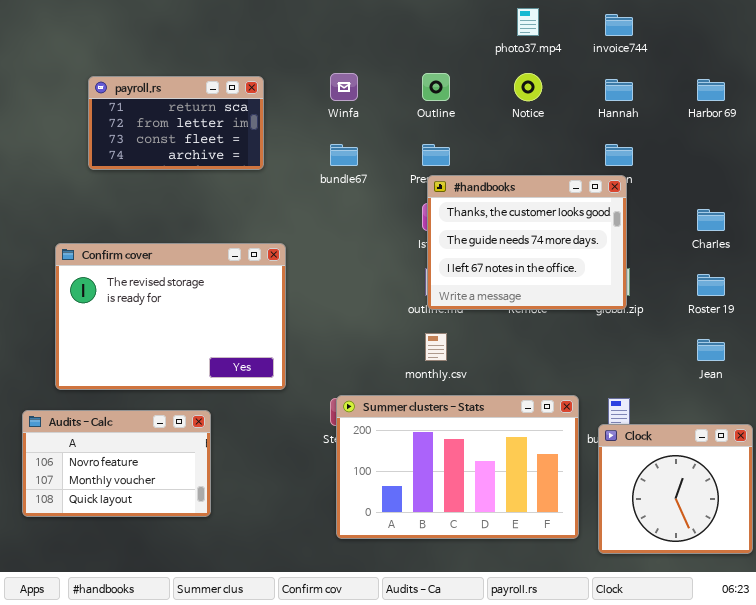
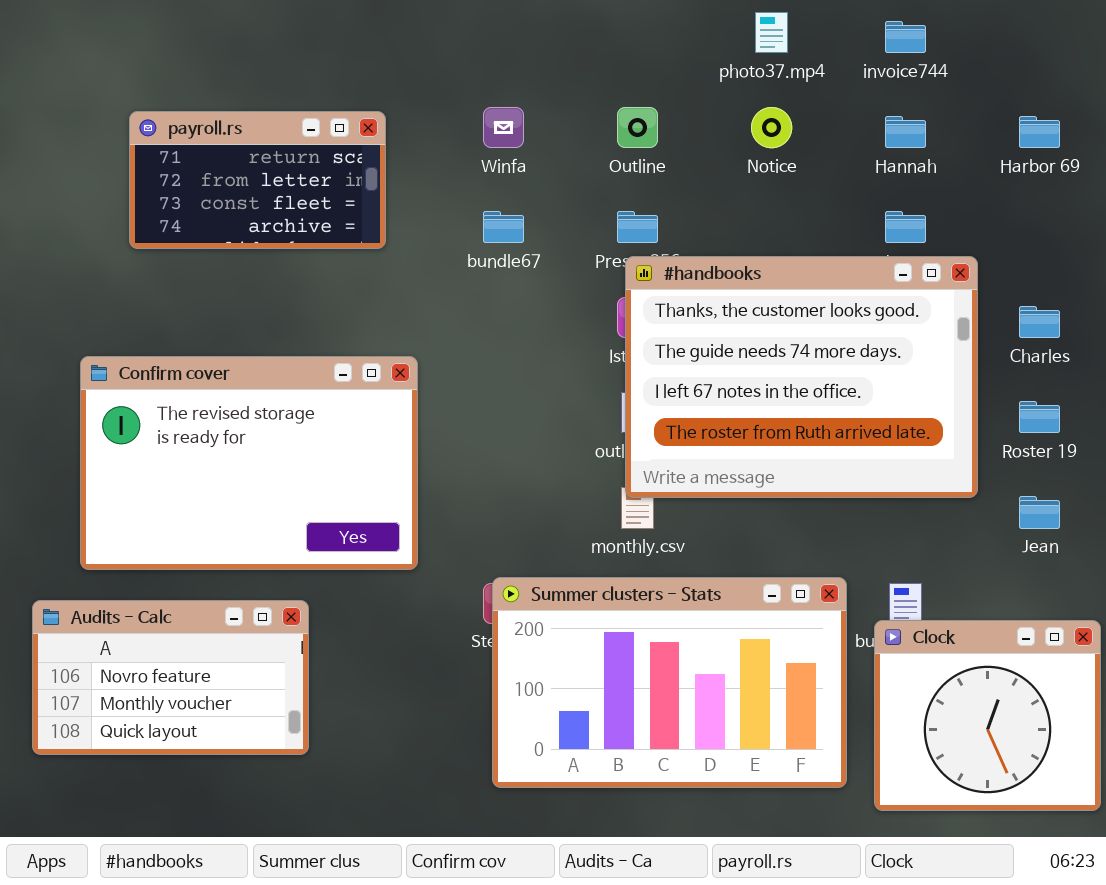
#handbooks: [427,175,627,310] -> [625,256,978,498], resized

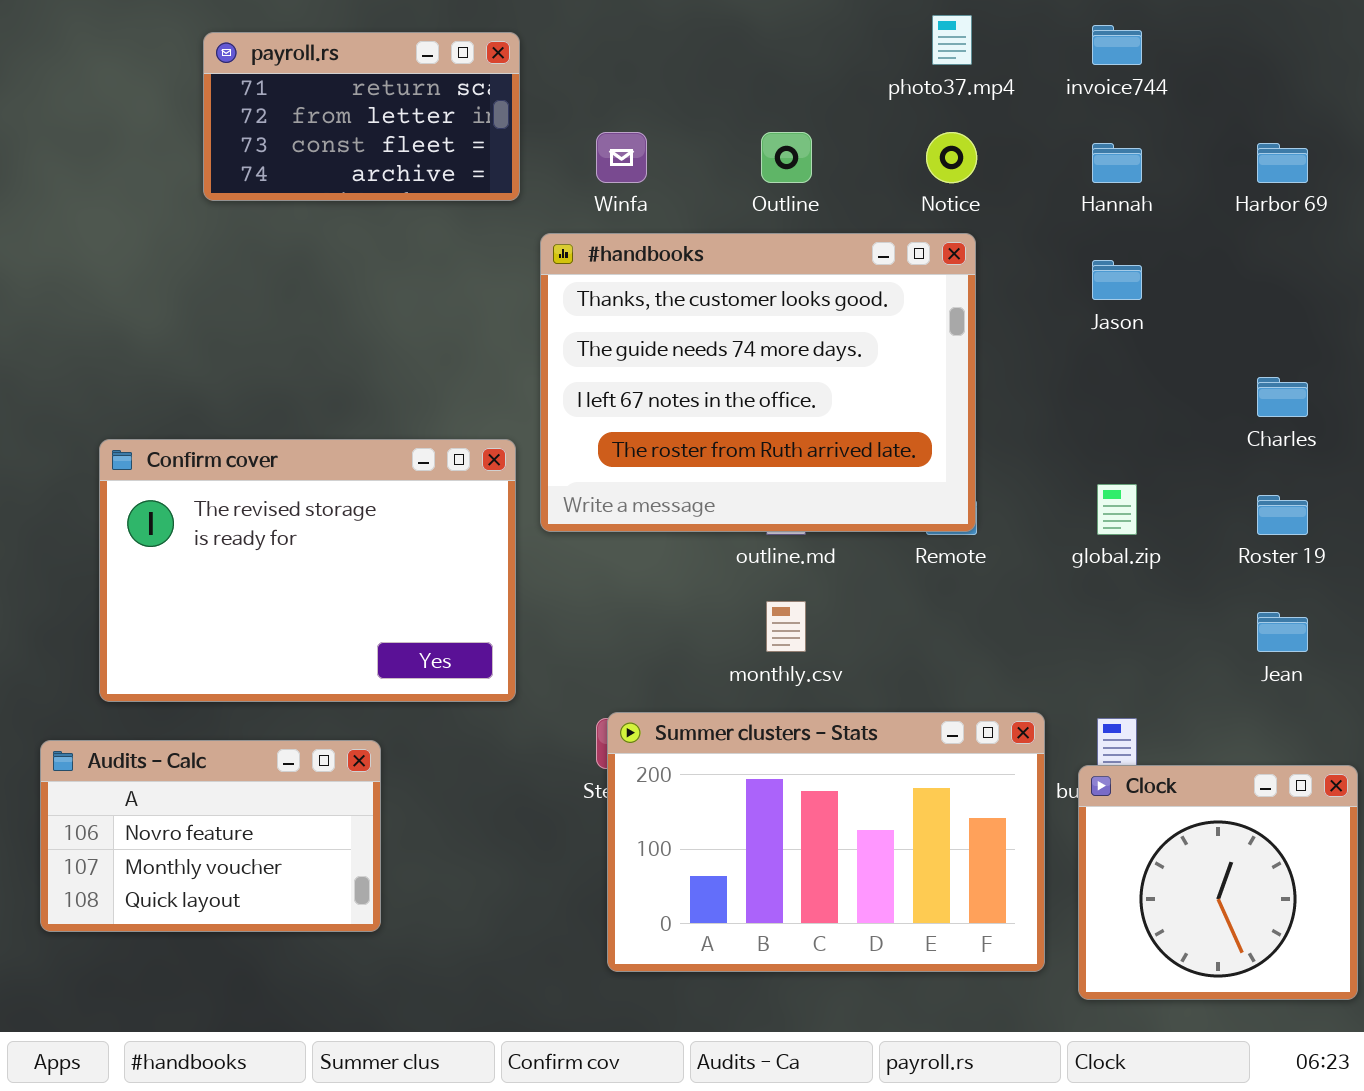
payroll.rs: [129,111,386,249] -> [203,32,520,201], moved
#handbooks: [625,256,978,498] -> [540,233,976,532], moved

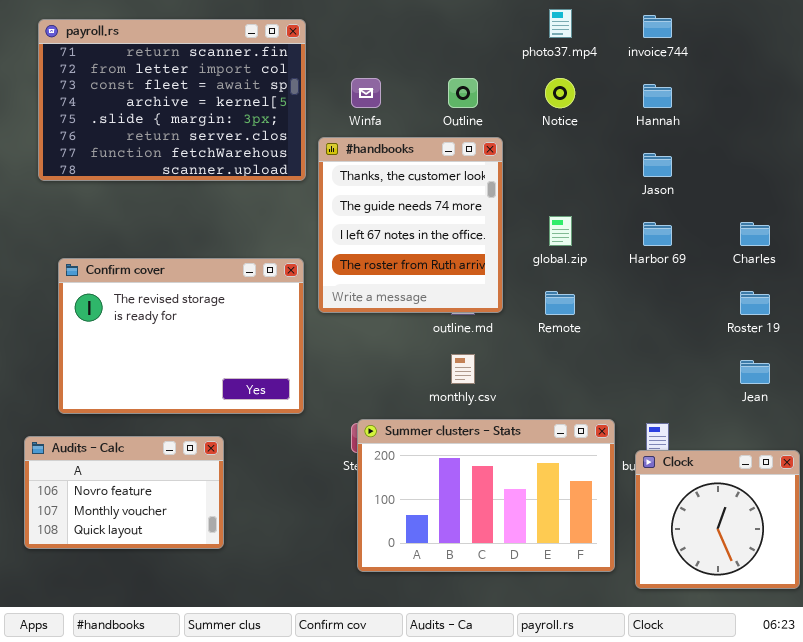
payroll.rs: [203,32,520,201] -> [38,19,306,181], resized
Harbor 69: [1257,143,1308,183] -> [643,222,672,246], moved
#handbooks: [540,233,976,532] -> [318,137,503,313], resized
global.zip: [1097,484,1137,535] -> [549,216,572,246], moved

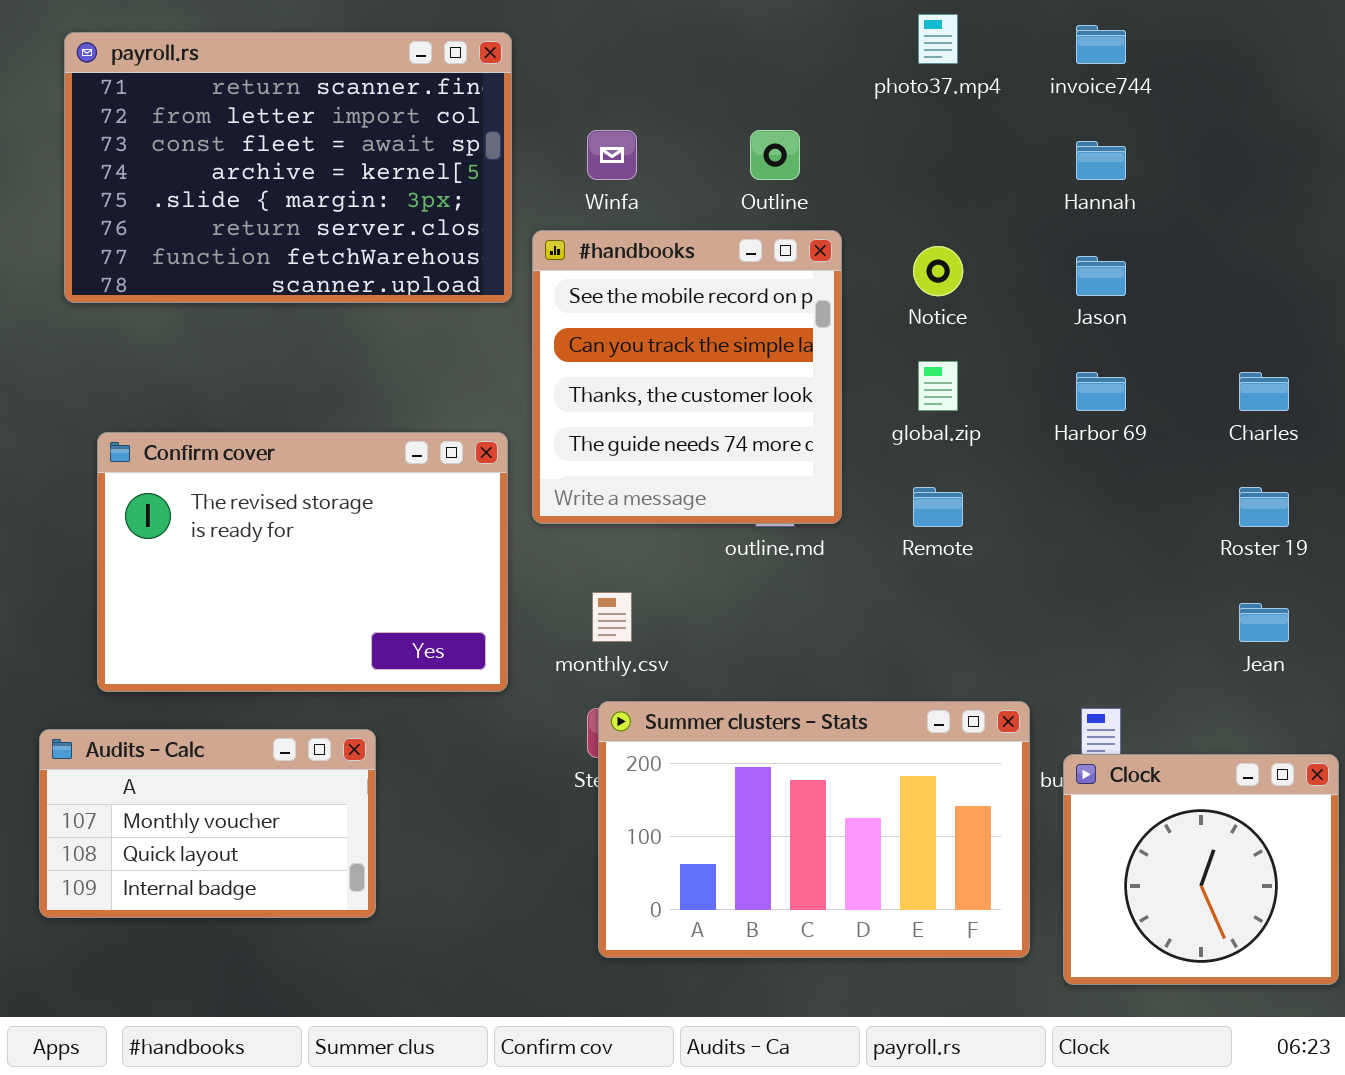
Notice: [545,78,575,108] -> [913,246,963,296], moved
#handbooks: [318,137,503,313] -> [532,230,842,524], scrolled up 2 rows
monthly.csv: [451,354,475,384] -> [592,592,632,642], moved
Audits - Calc: [24,436,224,549] -> [39,729,376,918], scrolled down 1 row

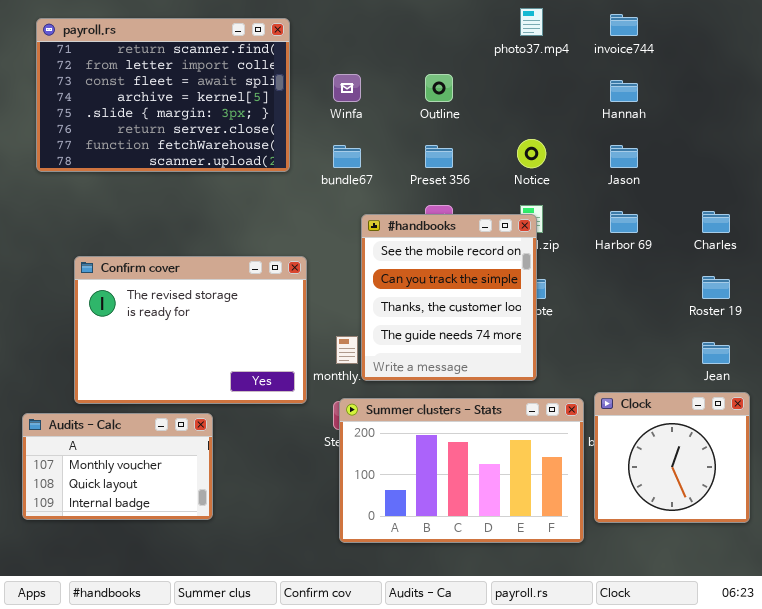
#handbooks: [532,230,842,524] -> [361,214,537,381], moved
Confirm cover: [97,432,508,692] -> [74,256,307,404], moved
Clock: [1063,754,1339,985] -> [594,392,750,523], moved

